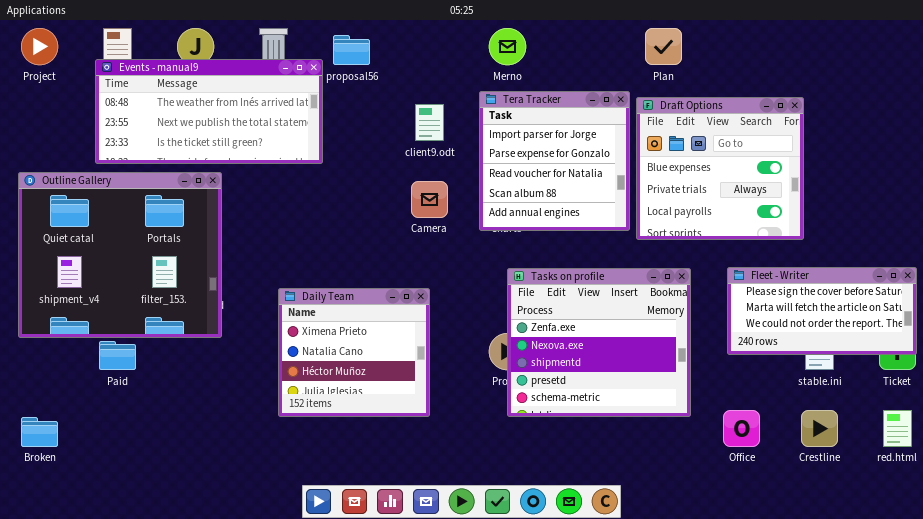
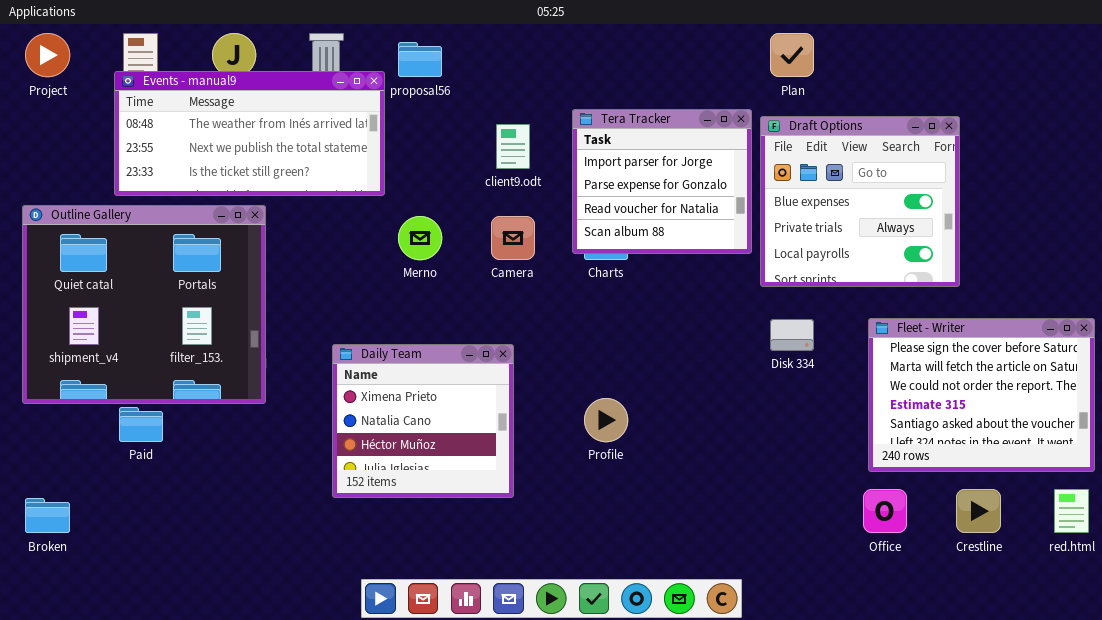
Merno: [489,28,526,65] -> [398,216,442,260], moved
Tera Tracker: [479,91,630,231] -> [572,109,752,254], resized
Fleet - Writer: [727,267,917,355] -> [868,318,1095,472], resized
Tasks on profile: [507,268,691,417] -> none, closed

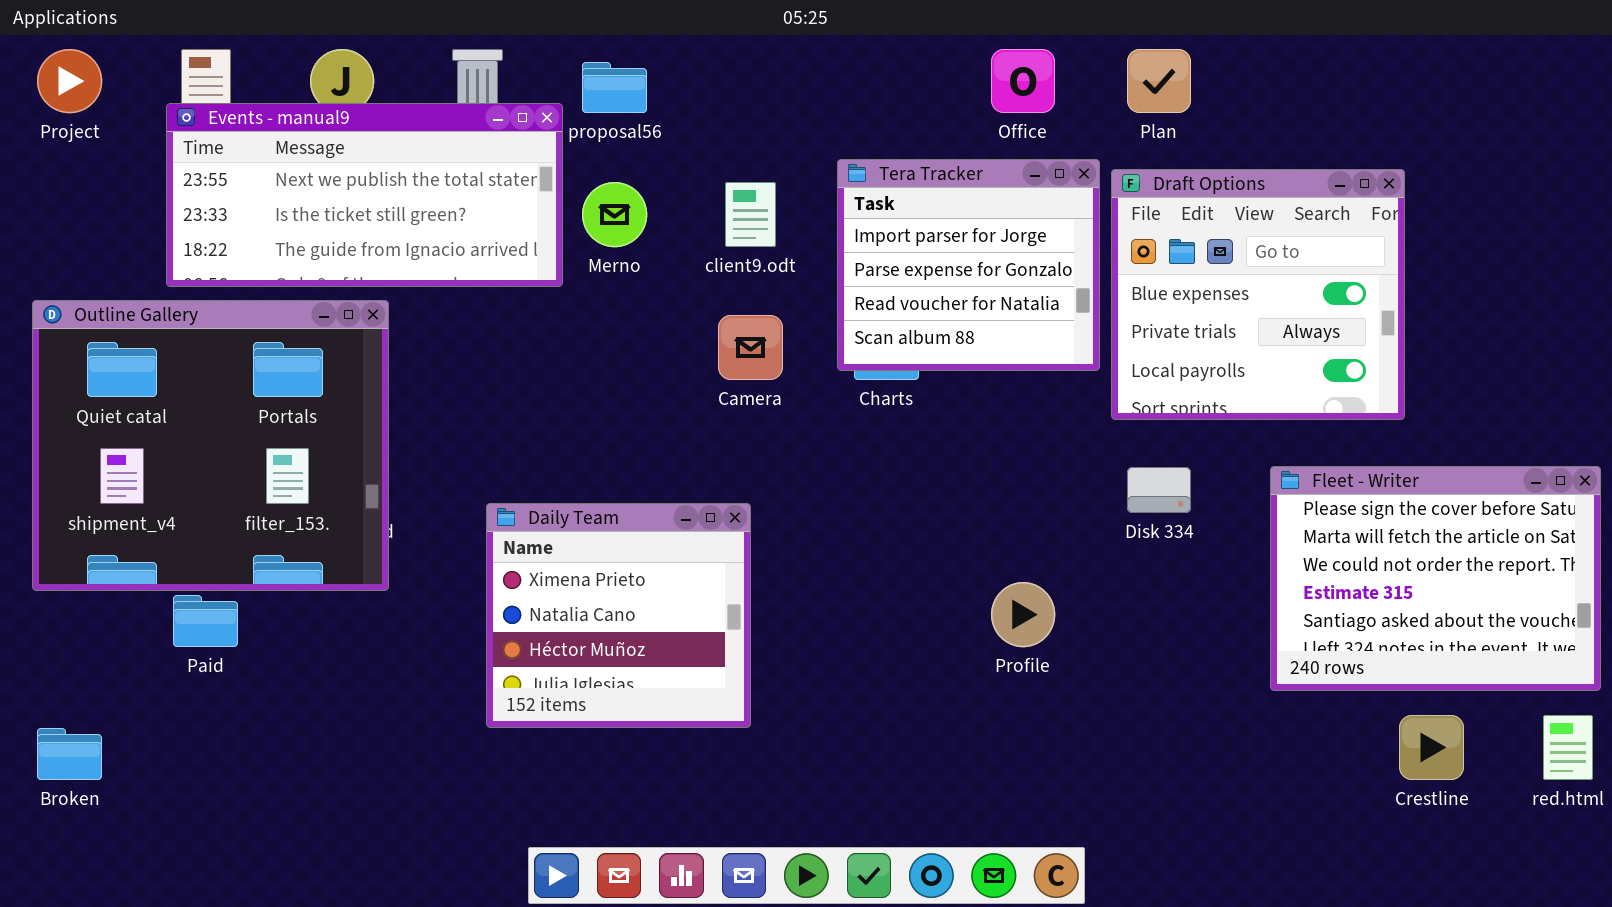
Events - manual9: [114,71,385,196] -> [166,103,563,287], scrolled down 1 row
Merno: [398,216,442,260] -> [582,182,647,247], moved
Profile: [584,398,628,442] -> [991,582,1055,647], moved
Office: [863,489,907,533] -> [991,49,1055,113], moved

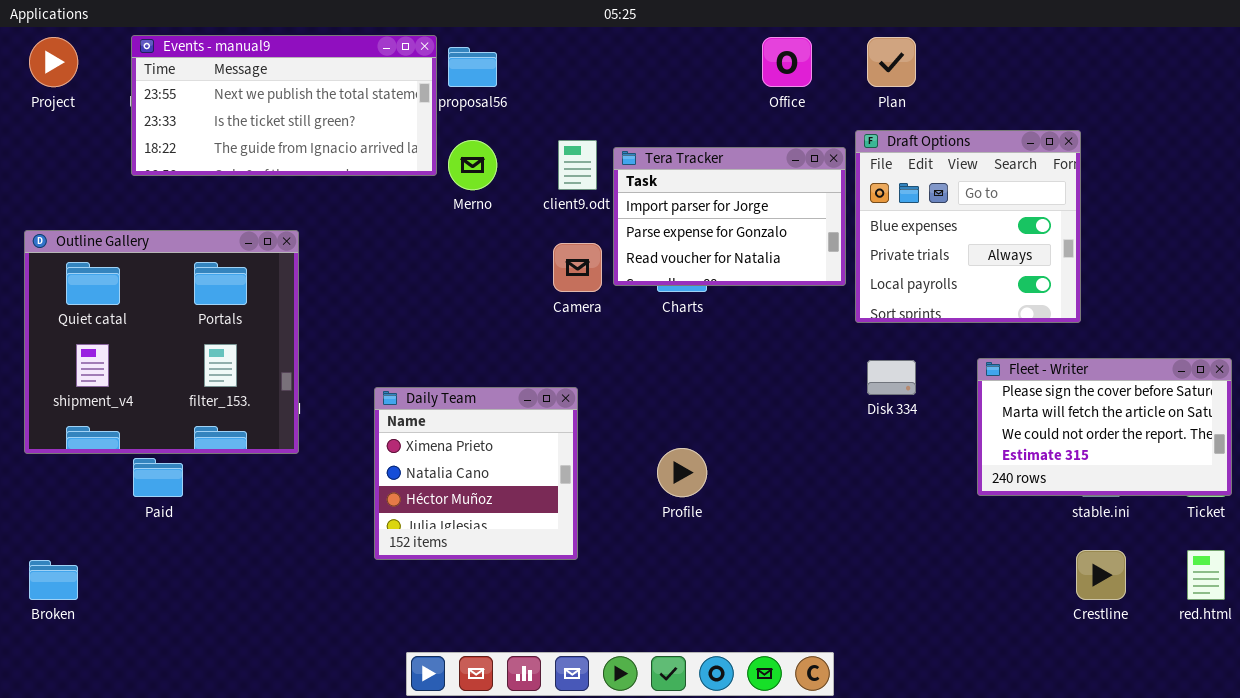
Events - manual9: [166,103,563,287] -> [131,35,437,176], moved
Tera Tracker: [837,159,1100,371] -> [613,147,846,286], resized
Fleet - Writer: [1270,466,1601,691] -> [977,358,1232,496], resized
Profile: [991,582,1055,647] -> [657,448,707,497], moved

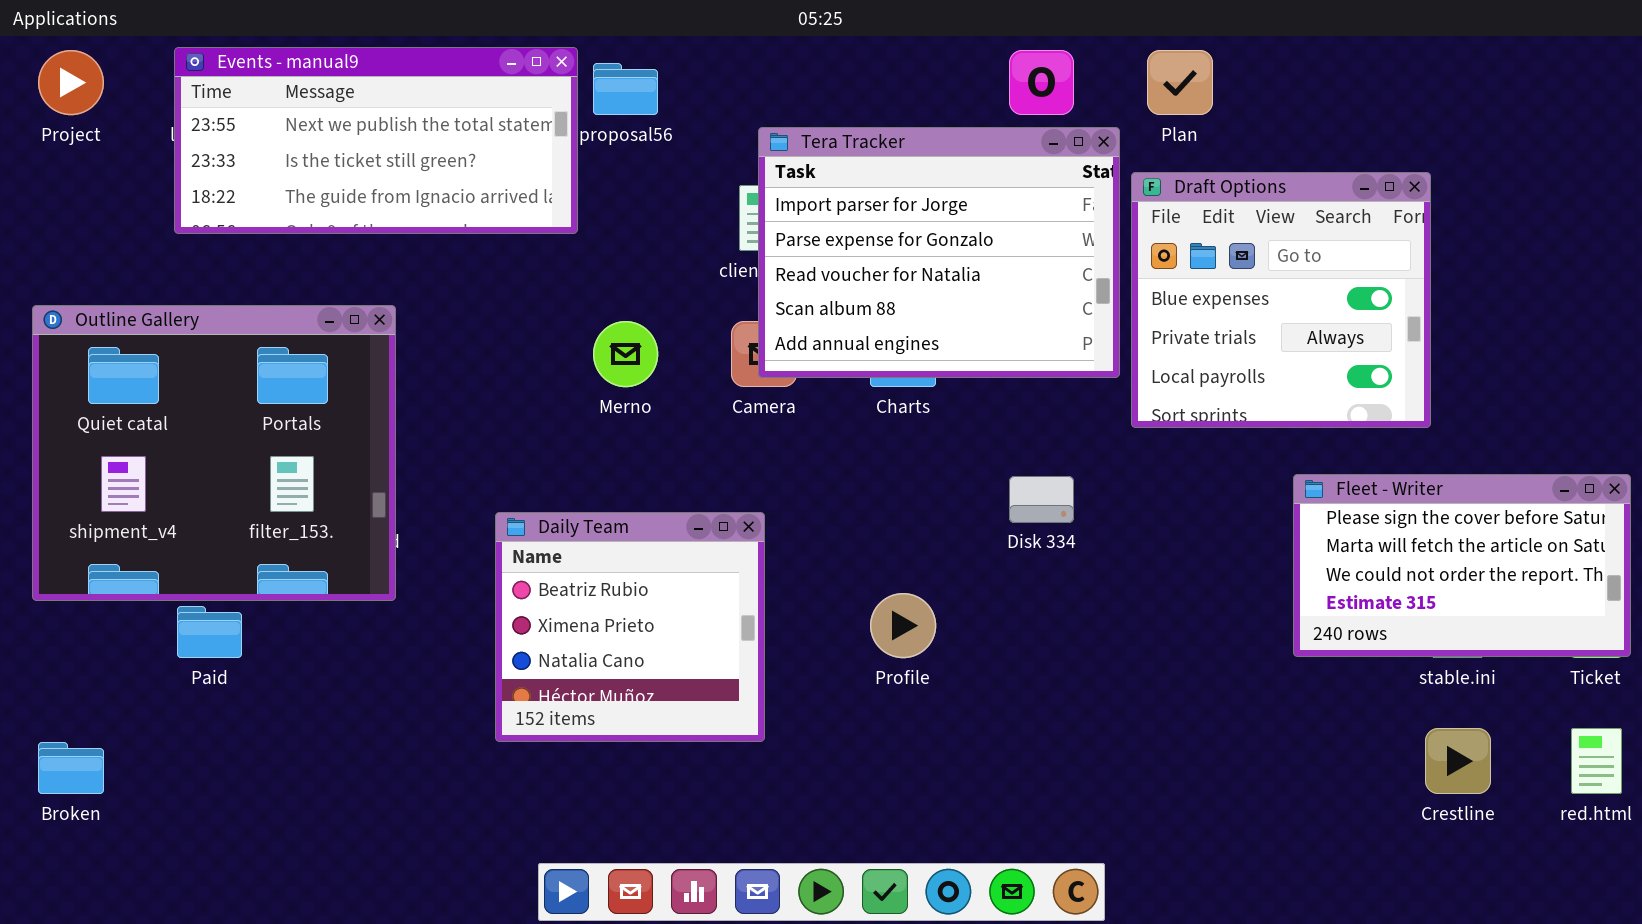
Merno: [448,140,497,190] -> [593,321,658,387], moved
Tera Tracker: [613,147,846,286] -> [758,127,1120,378], resized
Disk 334: [867,360,916,395] -> [1009,476,1074,523], moved
Daily Team: [374,387,578,560] -> [495,512,765,742], scrolled up 1 row

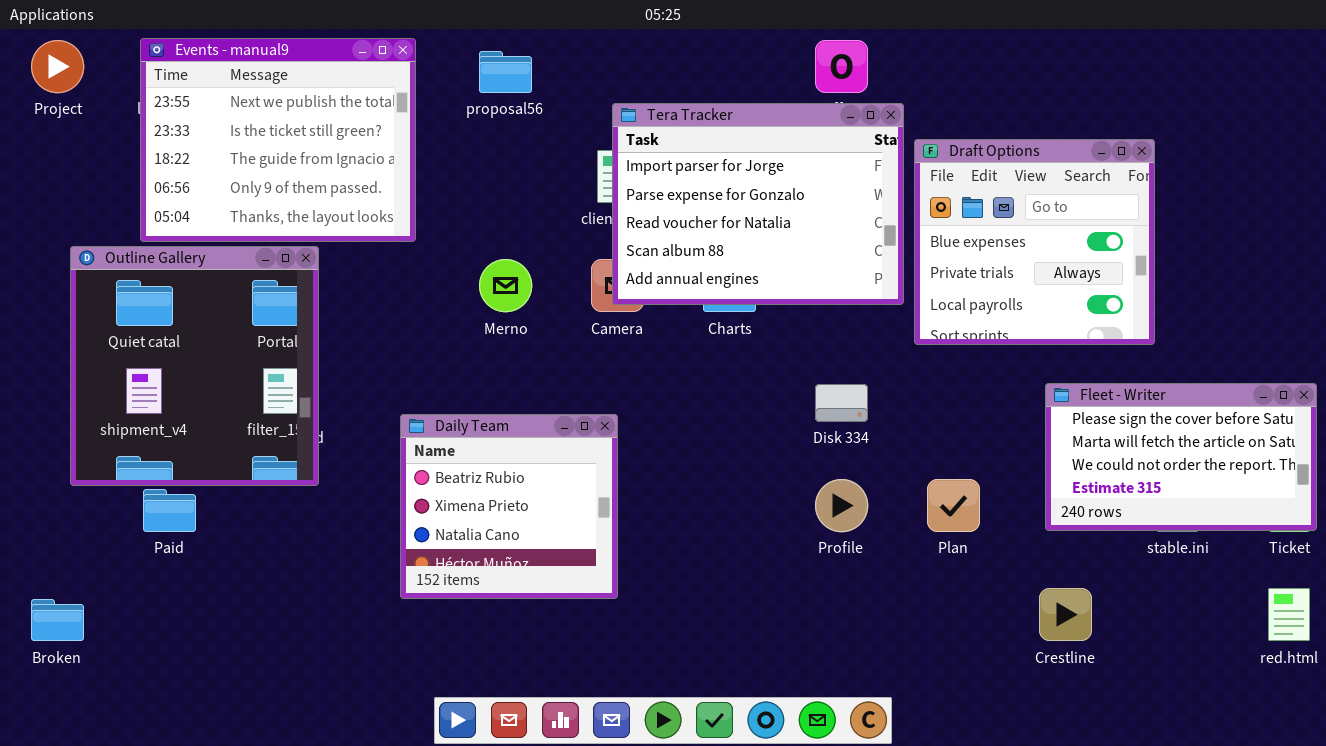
Events - manual9: [174,47,578,234] -> [140,38,416,242], resized
Plan: [1147,50,1213,115] -> [927,479,980,532], moved
Outline Gallery: [32,305,396,601] -> [70,246,319,486], resized
Profile: [870,593,936,658] -> [815,479,868,532], moved
Crestline: [1425,728,1491,794] -> [1039,588,1092,641], moved

